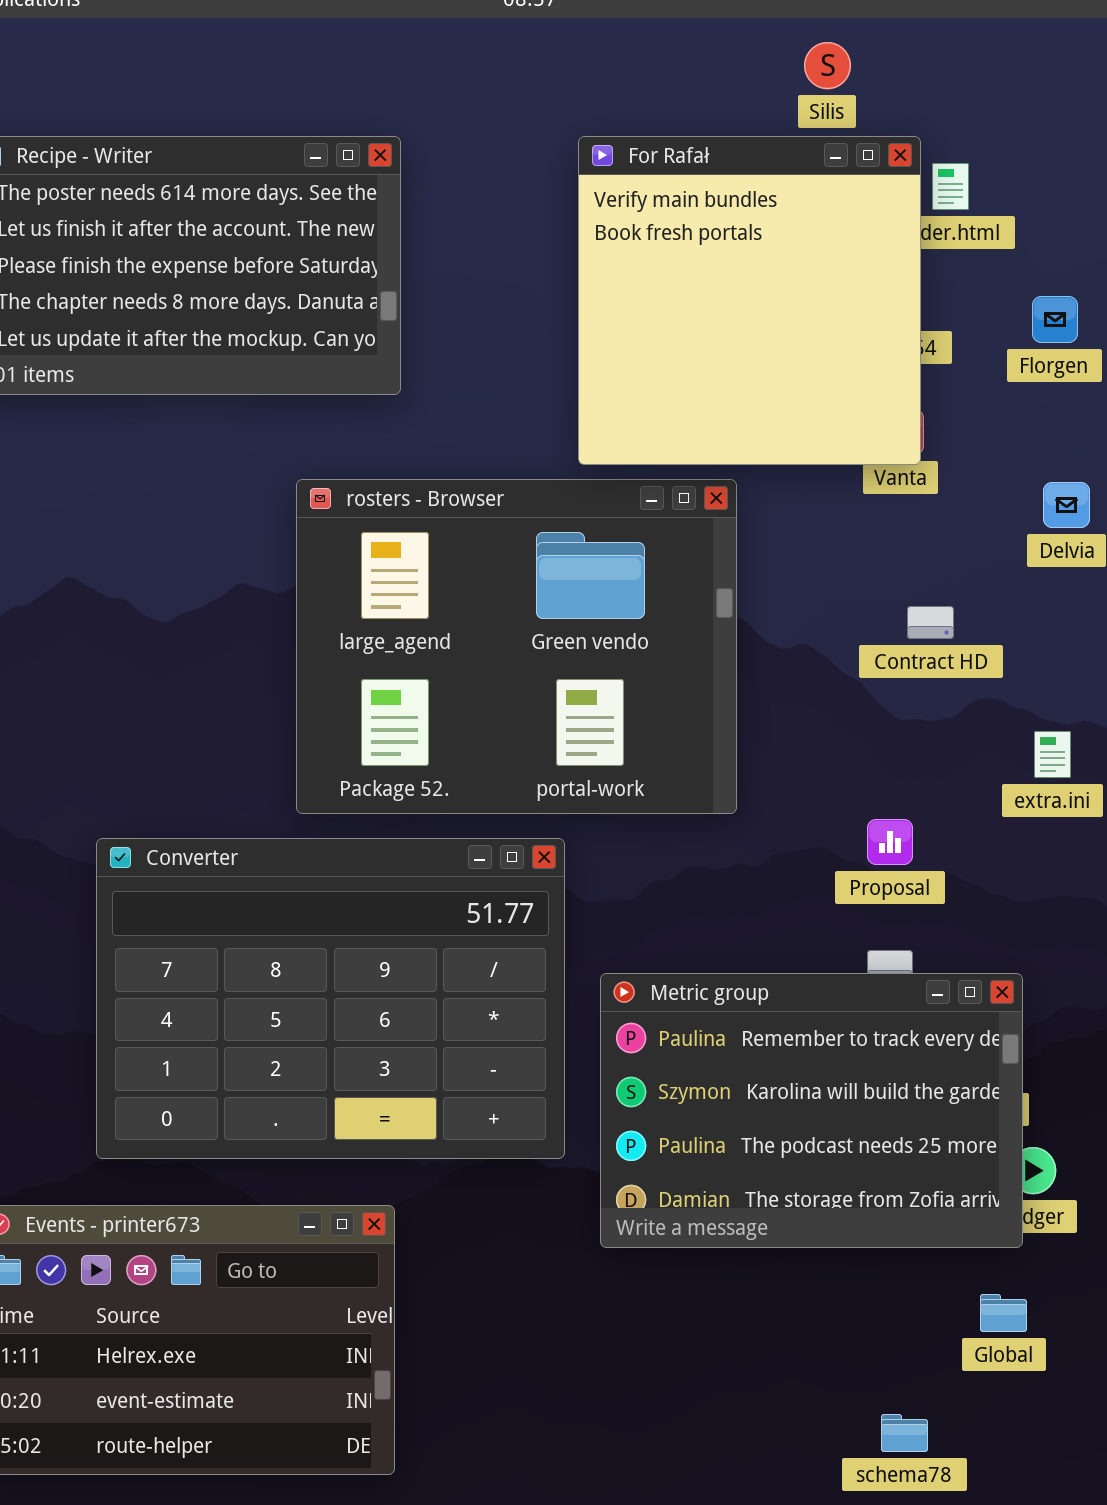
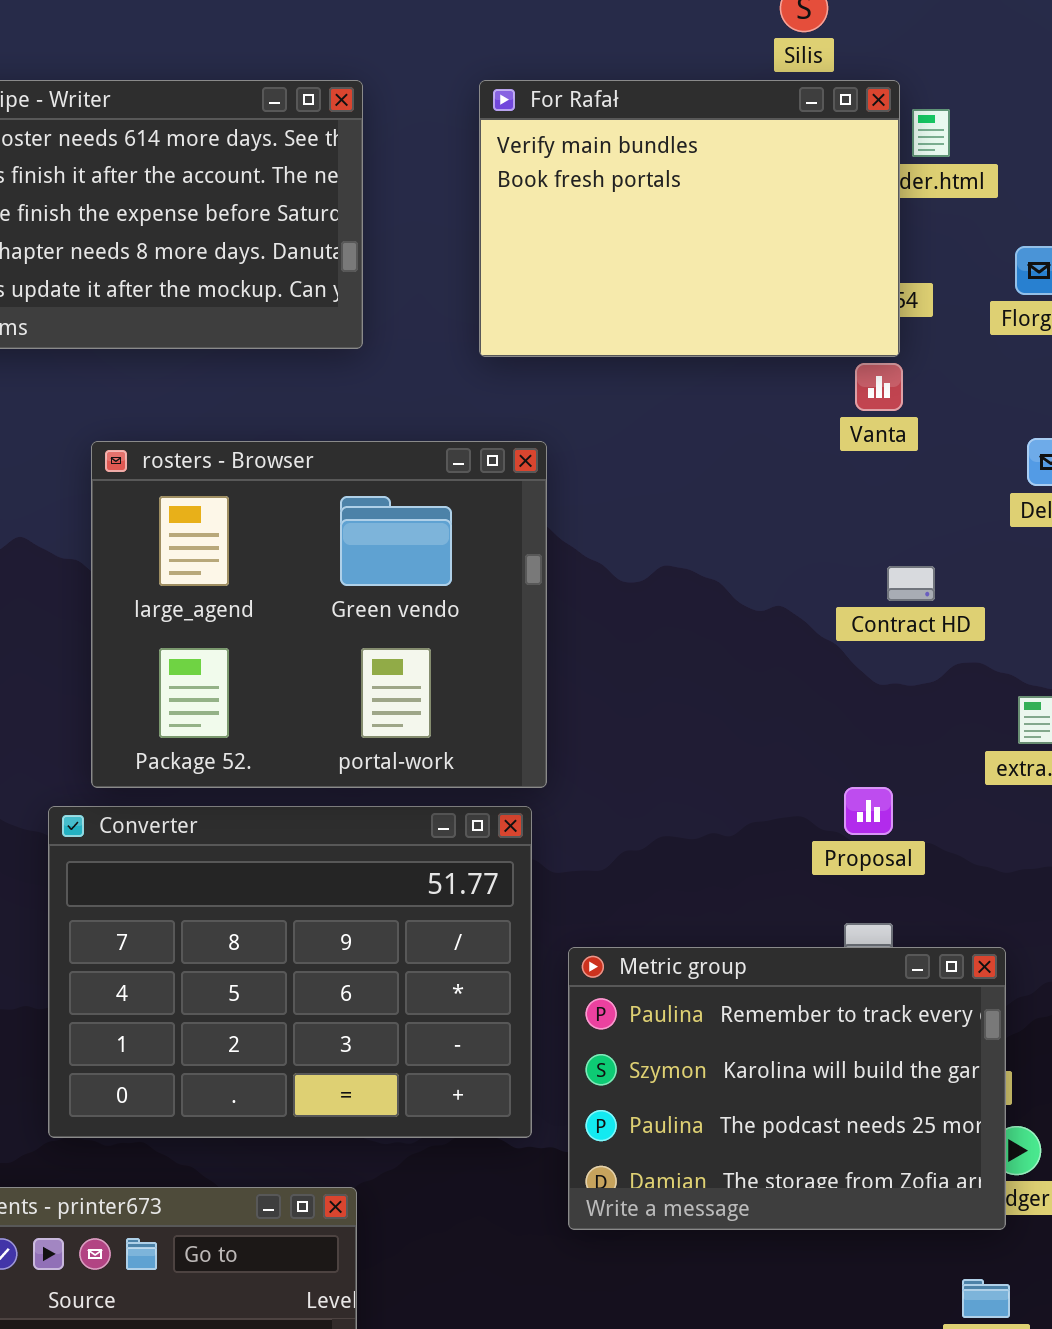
For Rafał: [578,136,921,465] -> [479,80,900,357], resized
rosters - Browser: [296,479,737,814] -> [91,441,547,788], moved

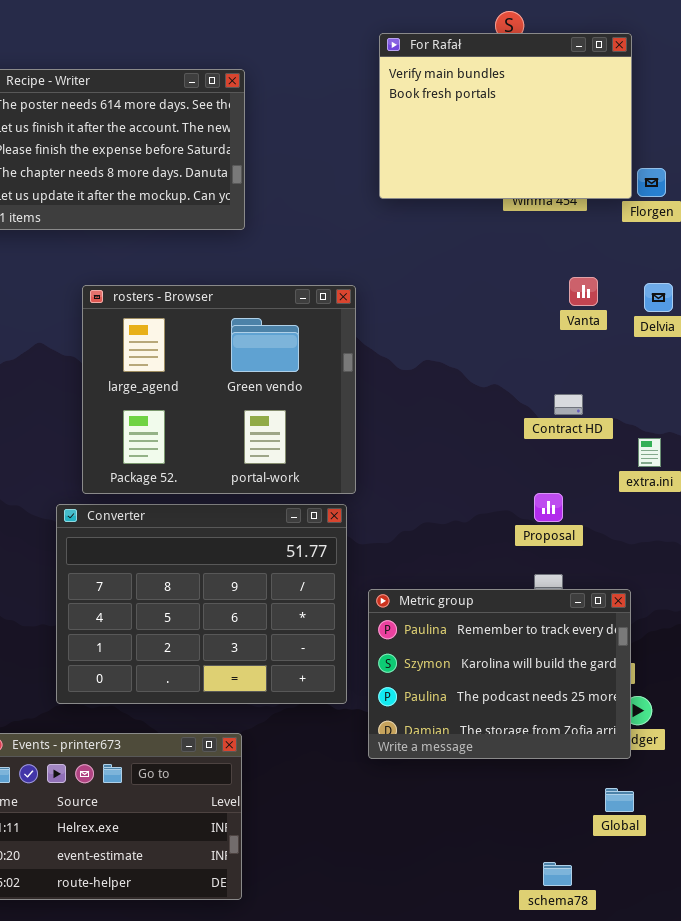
For Rafał: [479,80,900,357] -> [379,33,632,199], moved
Vanta: [855,363,903,411] -> [569,277,598,306], moved
Contract HD: [887,566,935,601] -> [554,394,583,415], moved

